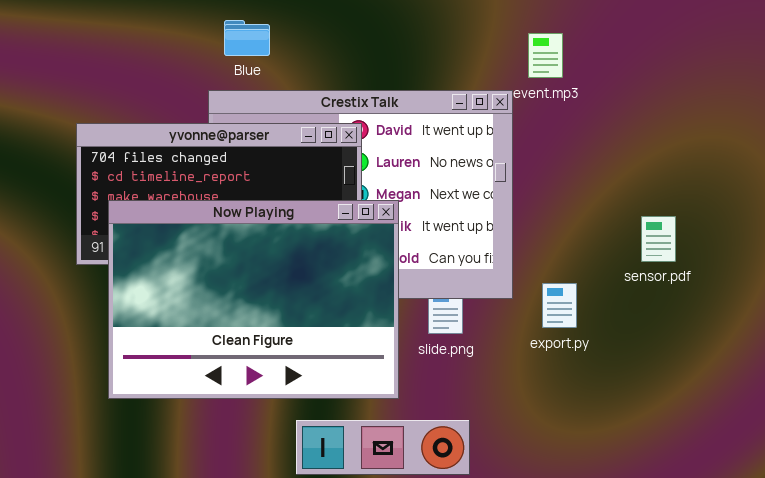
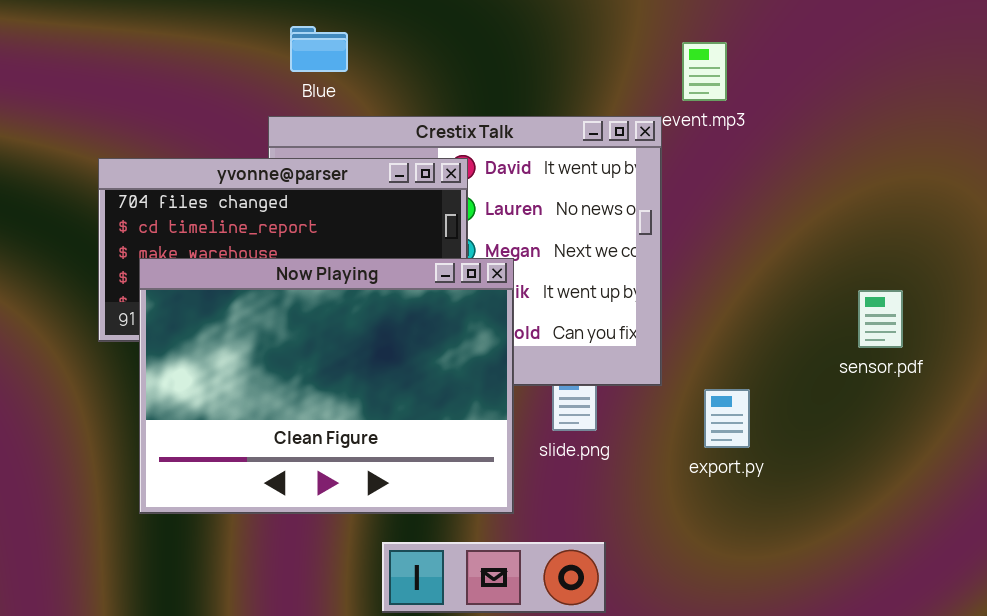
sensor.pdf: [641,216,676,262] -> [858,290,903,348], moved
export.py: [542,283,577,328] -> [704,389,750,448], moved

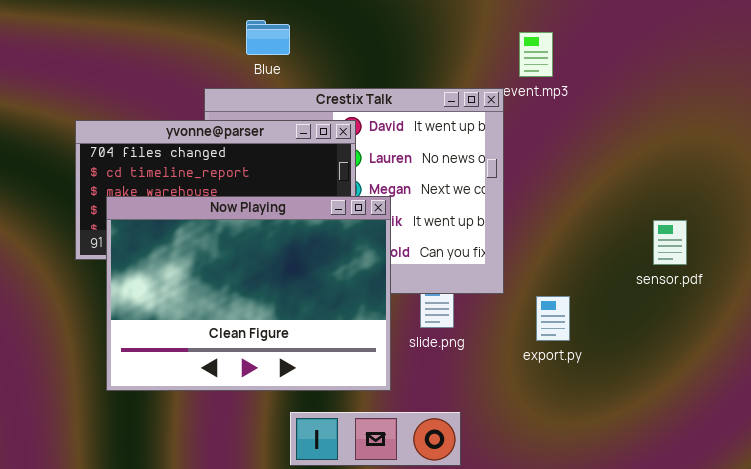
Blue: [290,26,348,72] -> [246,20,290,55], moved

